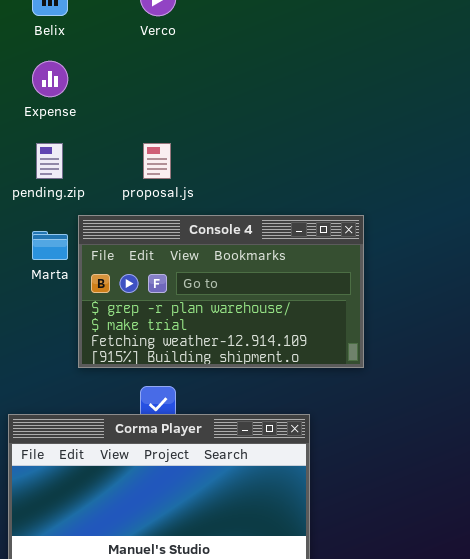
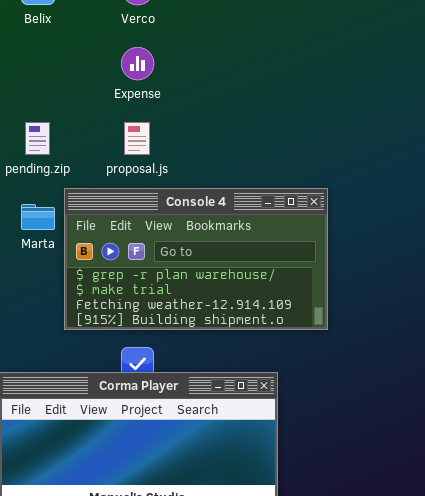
Expense: [32,61,68,97] -> [121,47,154,80], moved

